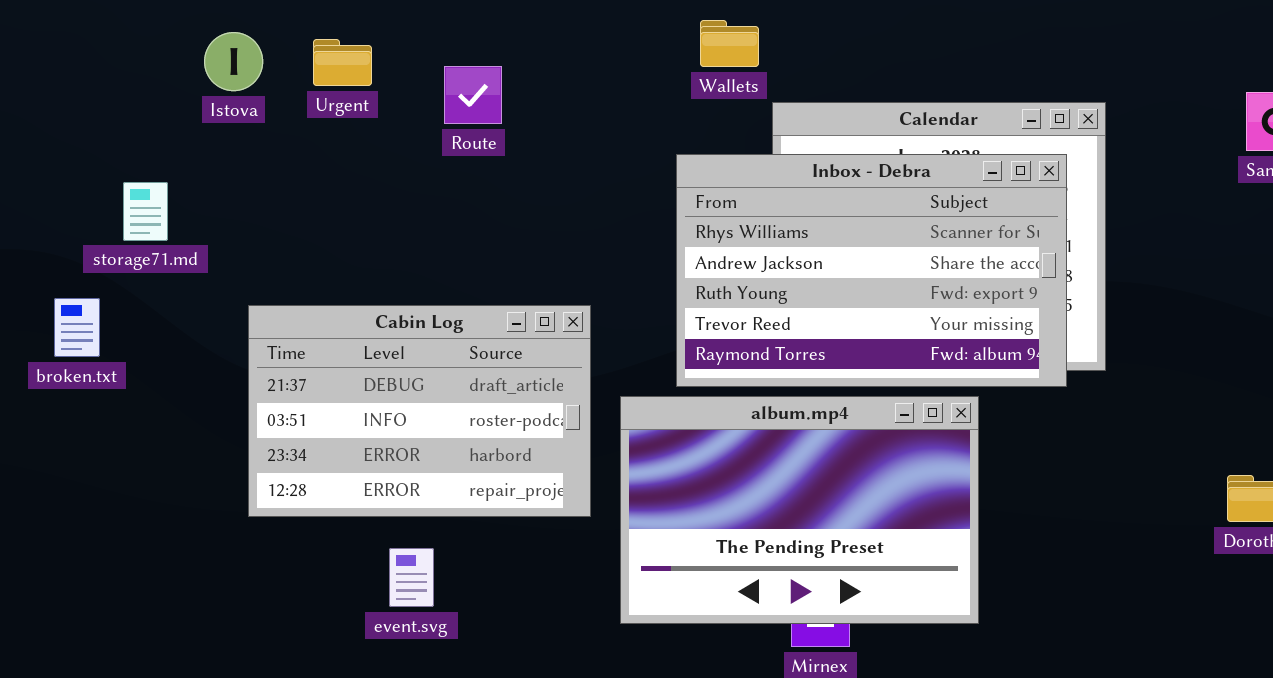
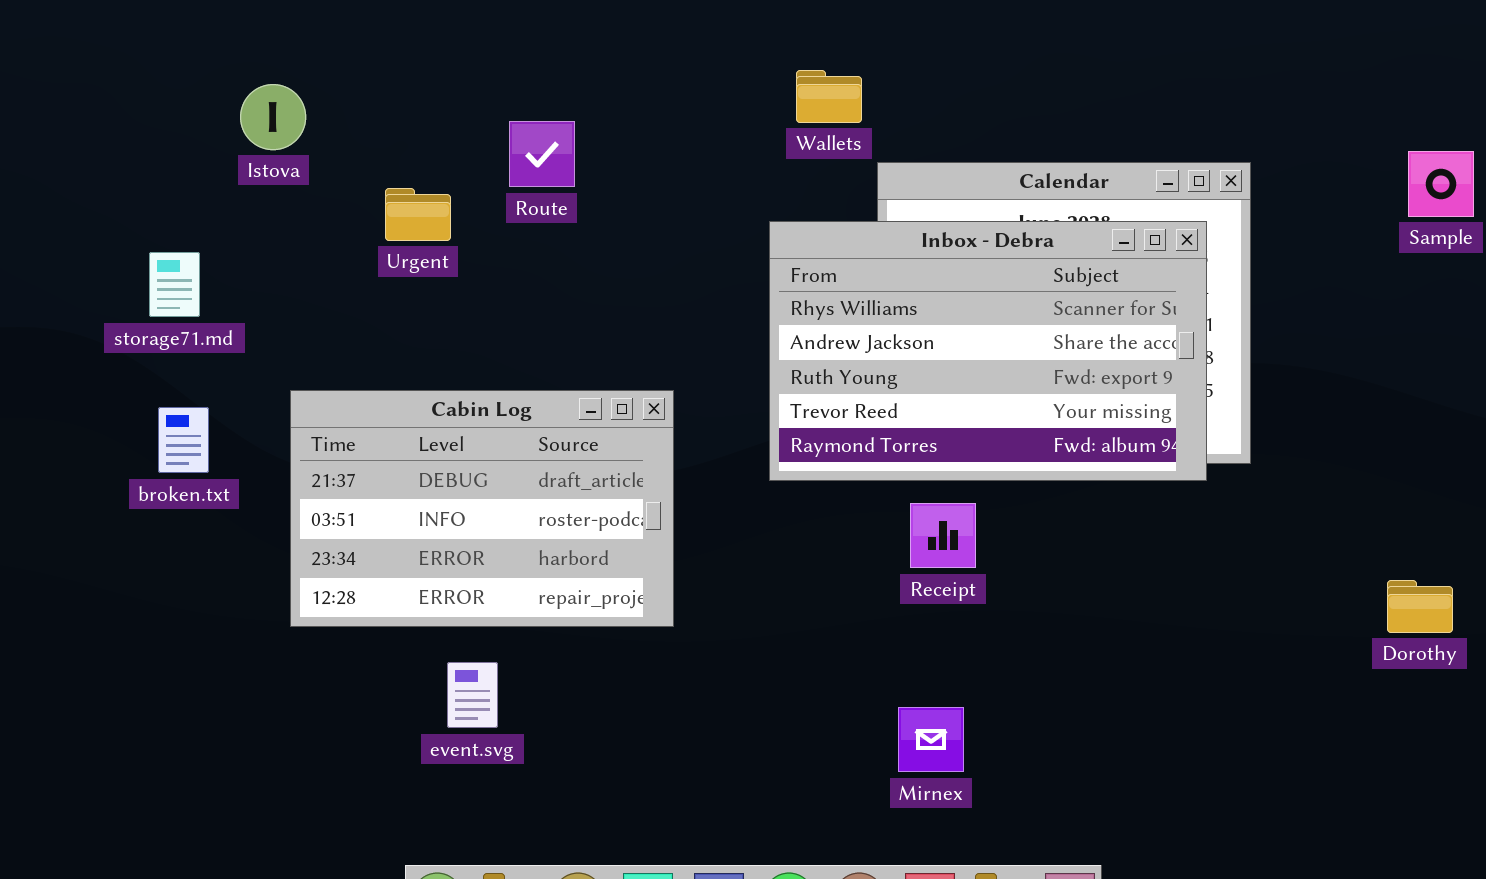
Urgent: [313,39,372,86] -> [385,188,451,241], moved
broken.txt: [54,298,100,357] -> [158,407,209,473], moved
album.mp4: [620,396,979,624] -> none, closed

